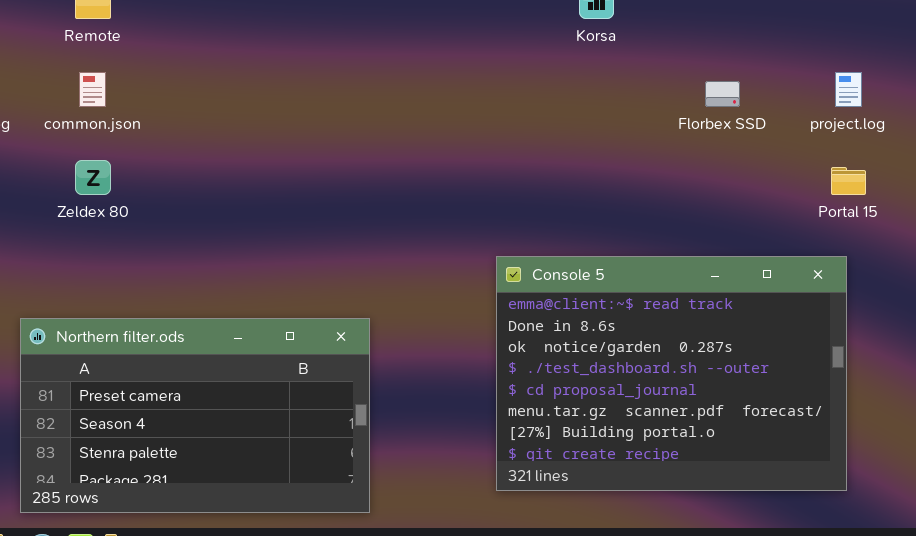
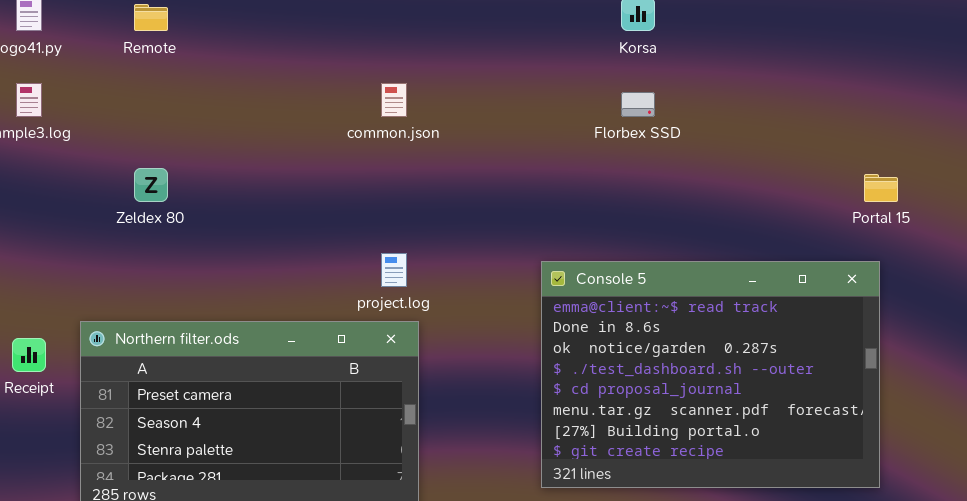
common.json: [79,72,106,107] -> [381,83,407,117], moved
project.log: [835,72,862,107] -> [381,253,407,287], moved
Florbex SSD: [705,81,740,107] -> [621,92,655,117], moved

